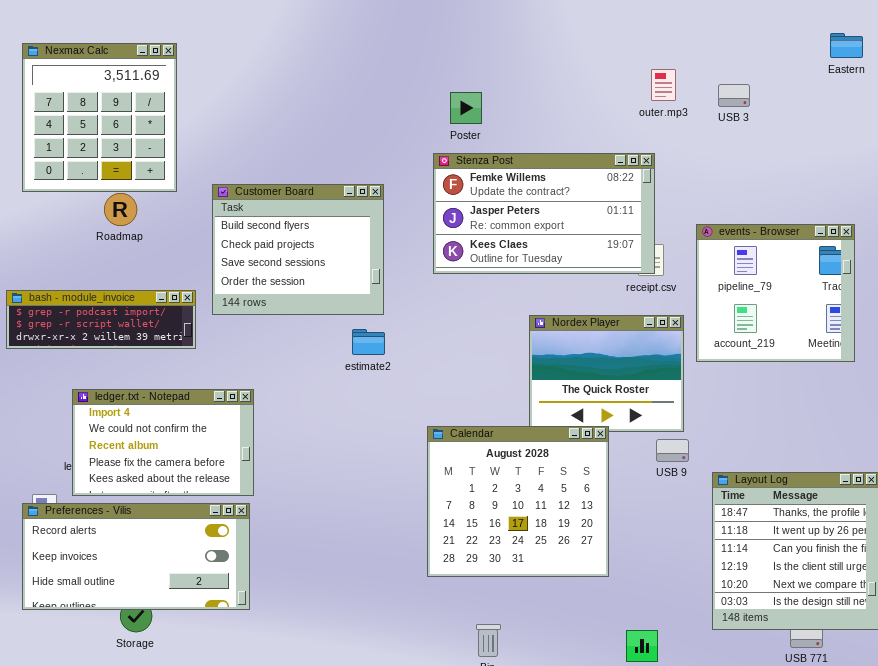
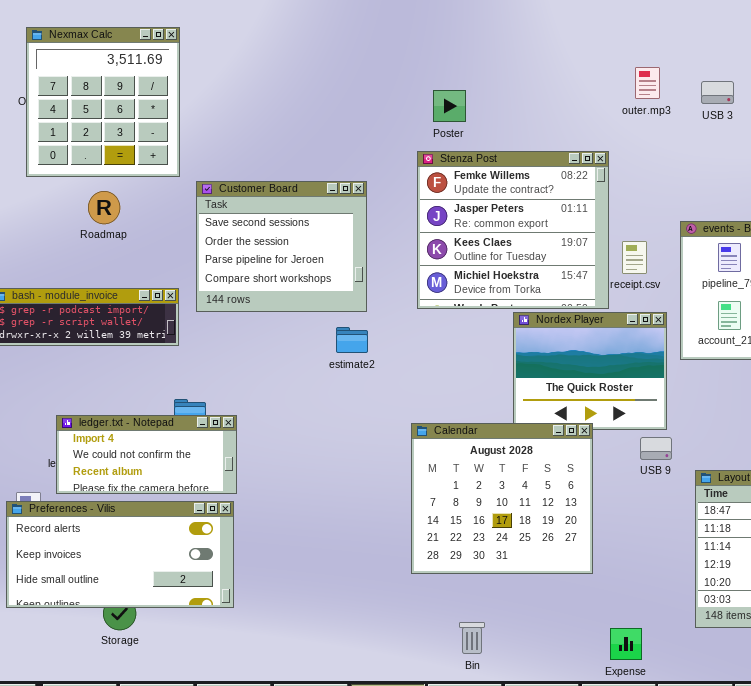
Nexmax Calc: [22,43,177,192] -> [26,27,180,177], moved
Stenza Post: [433,153,655,274] -> [417,151,609,309], resized
Customer Board: [212,184,384,315] -> [196,181,367,312], scrolled down 2 rows
ledger.txt - Notepad: [72,389,254,496] -> [56,415,237,494], resized

